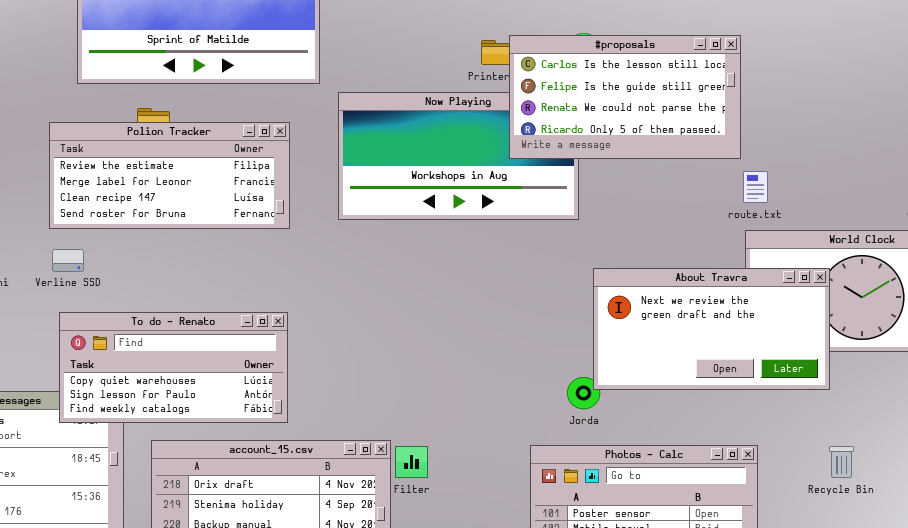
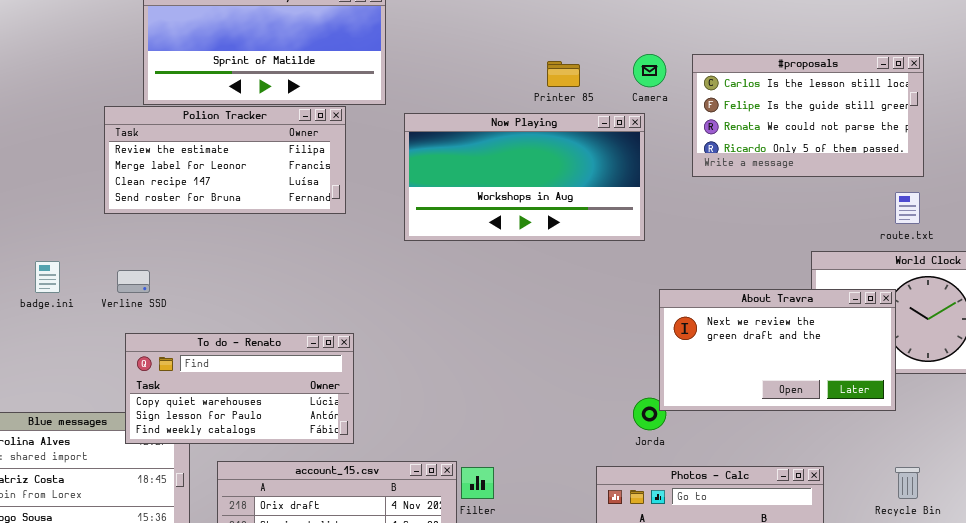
#proposals: [509,35,741,159] -> [692,54,924,177], moved
Polion Tracker: [49,122,290,229] -> [104,106,346,214], moved
route.txt: [743,171,768,203] -> [895,192,920,224], moved

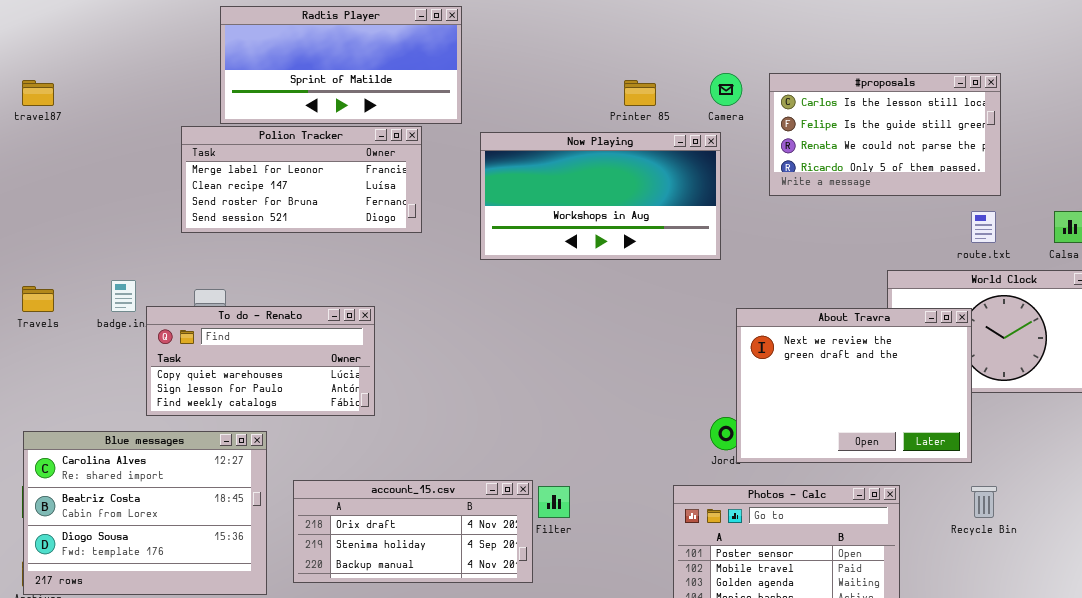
Polion Tracker: [104,106,346,214] -> [181,126,422,233], scrolled down 1 row
About Travra: [659,289,896,411] -> [736,308,972,463], resized
To do - Renato: [125,333,354,444] -> [146,306,375,416], moved

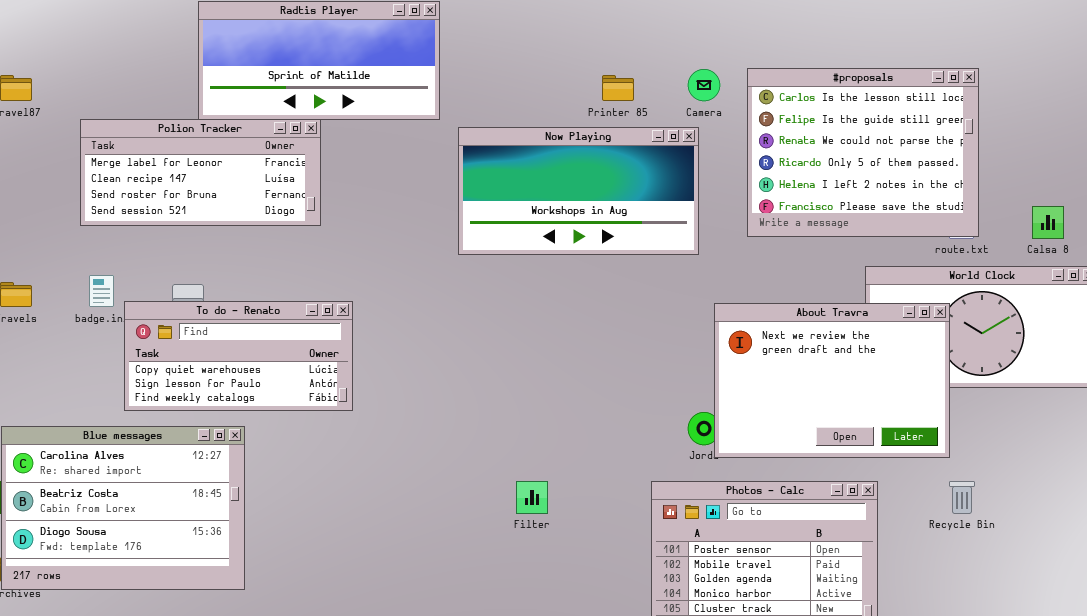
#proposals: [769,73,1001,196] -> [747,68,979,237], resized
Polion Tracker: [181,126,422,233] -> [80,119,321,226], moved
account_15.csv: [293,480,533,583] -> none, closed

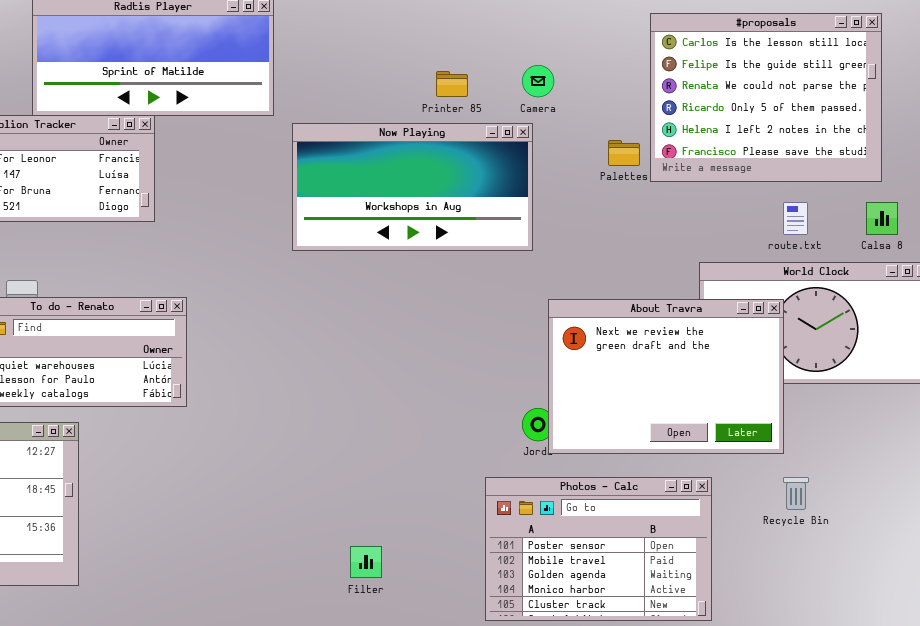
#proposals: [747,68,979,237] -> [650,13,882,182], moved
Filter: [516,481,548,514] -> [350,546,382,578], moved

